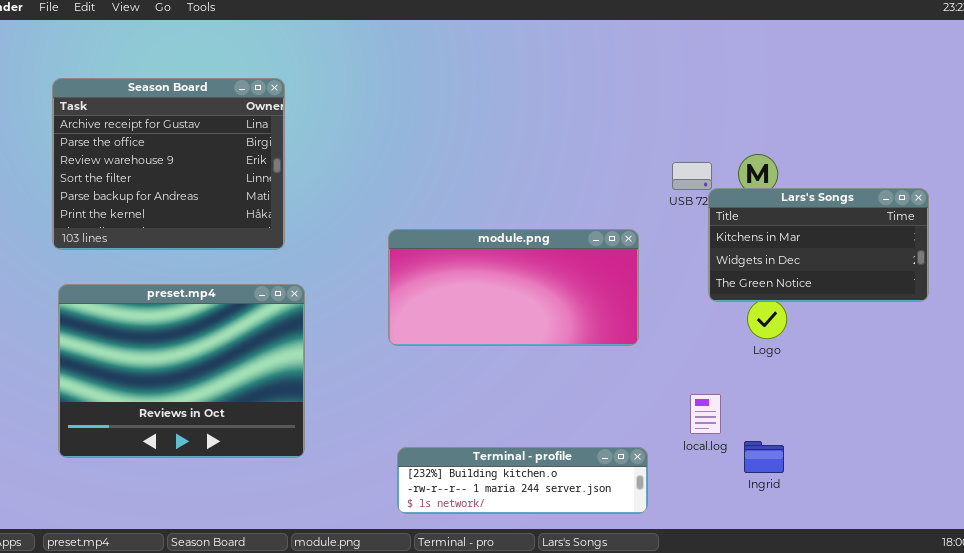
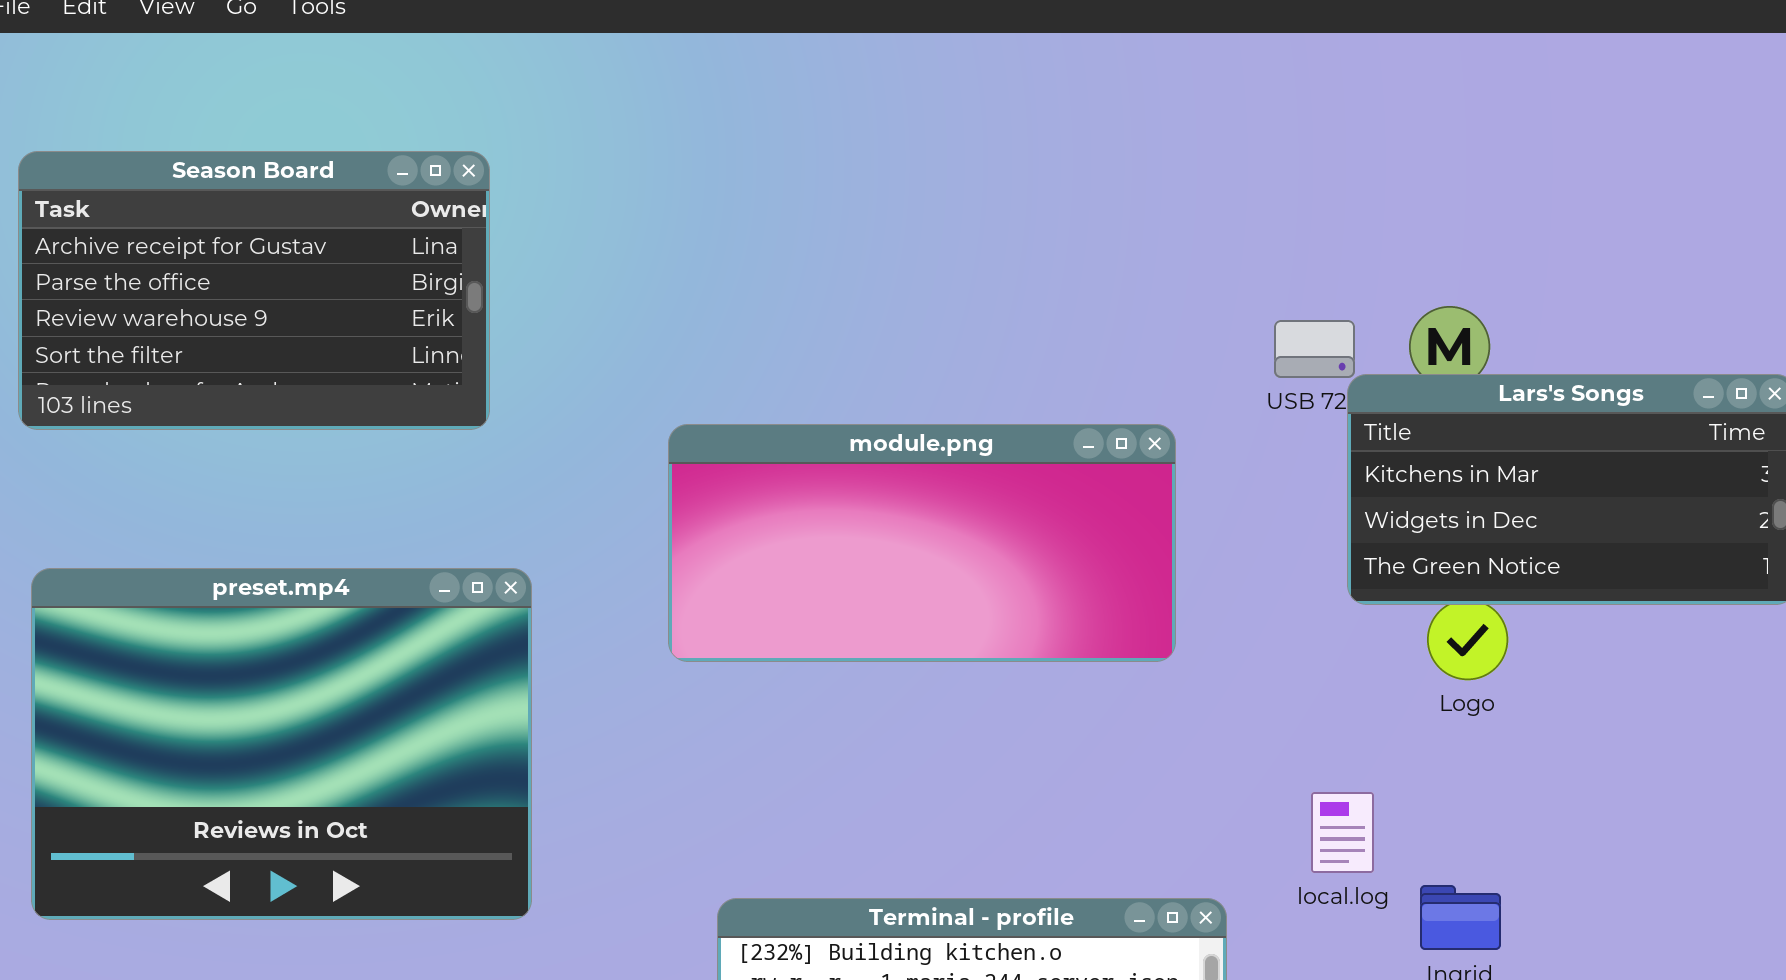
Season Board: [52,78,285,250] -> [18,151,490,430], resized
module.png: [388,229,639,346] -> [668,424,1176,662], moved

